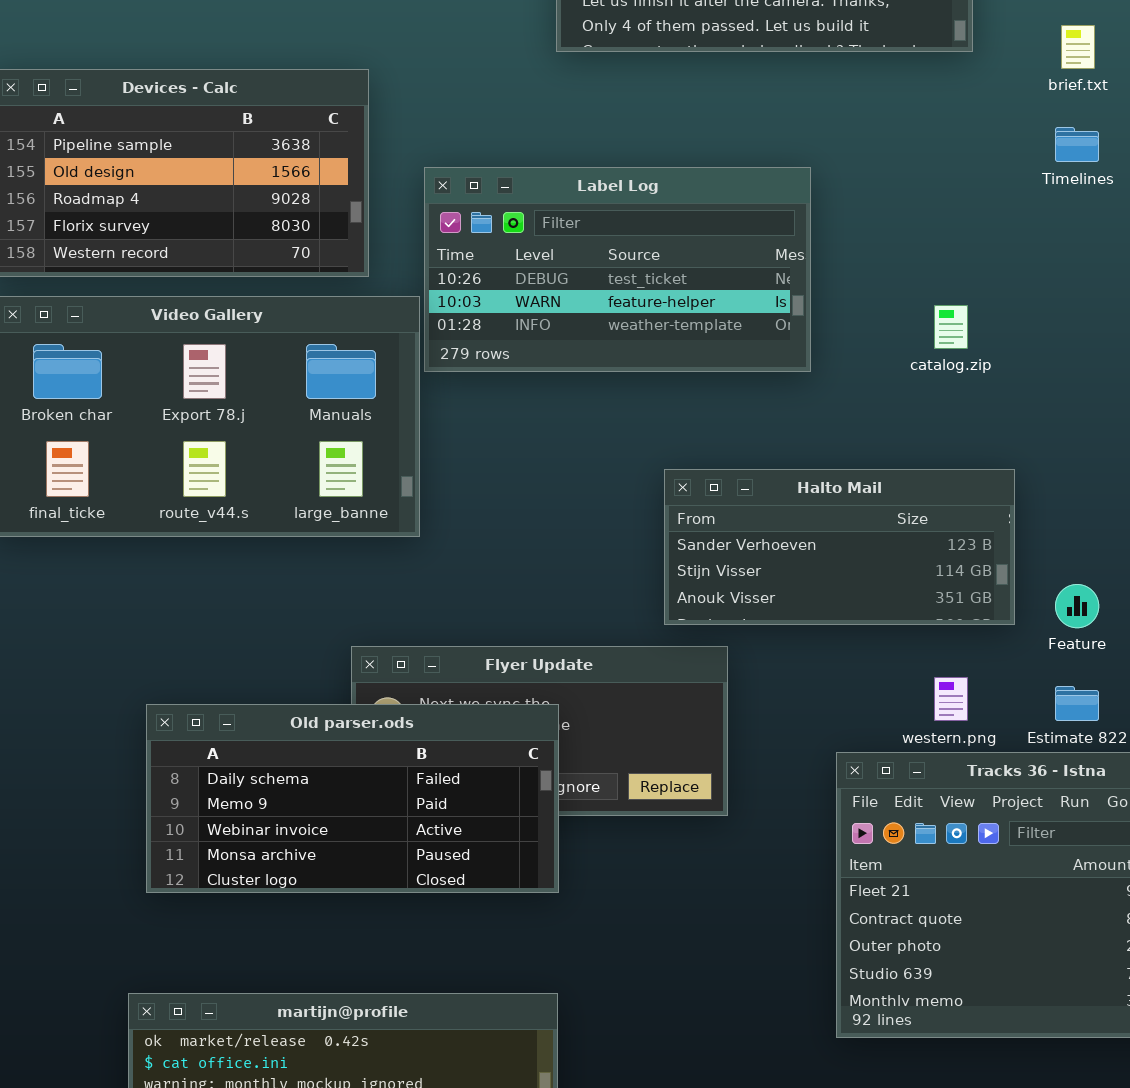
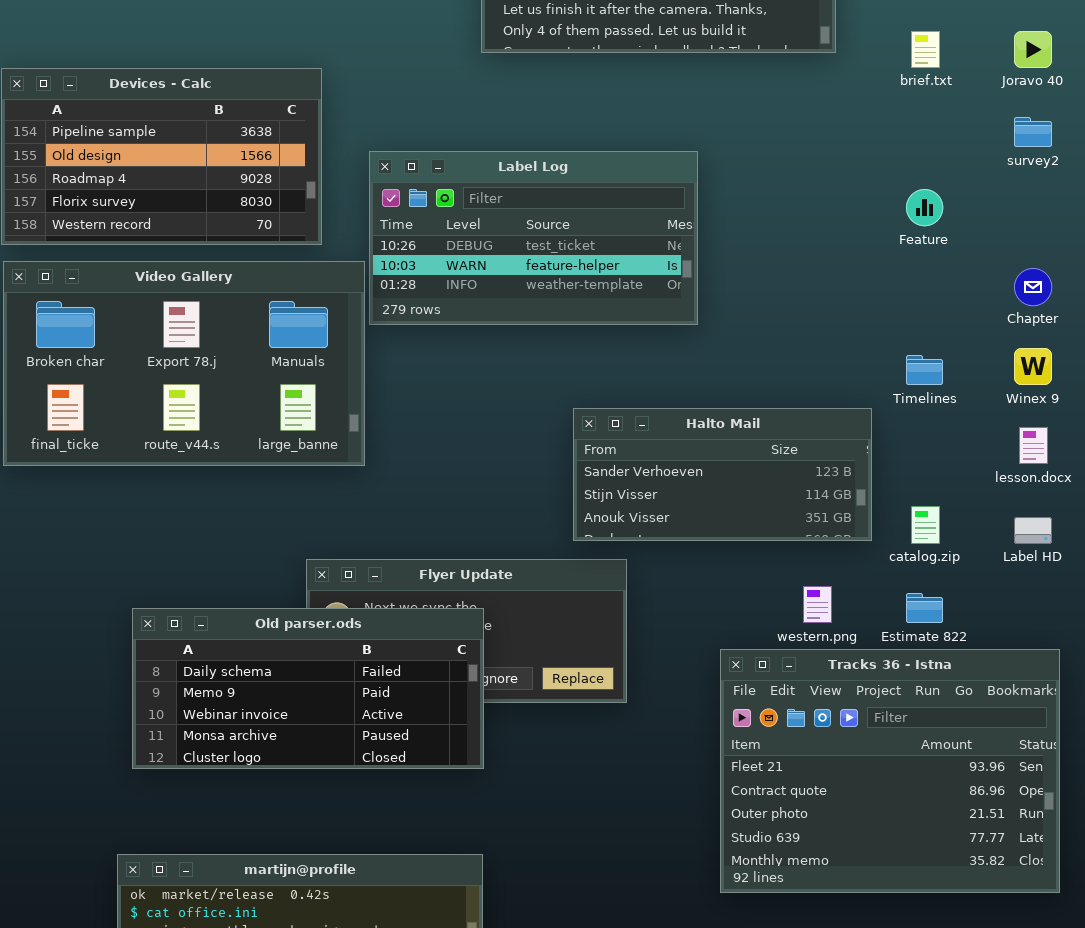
Timelines: [1055,127,1099,162] -> [906,355,943,385], moved
catalog.zip: [934,305,968,349] -> [911,506,940,544], moved
Feature: [1055,584,1099,628] -> [906,189,943,226], moved

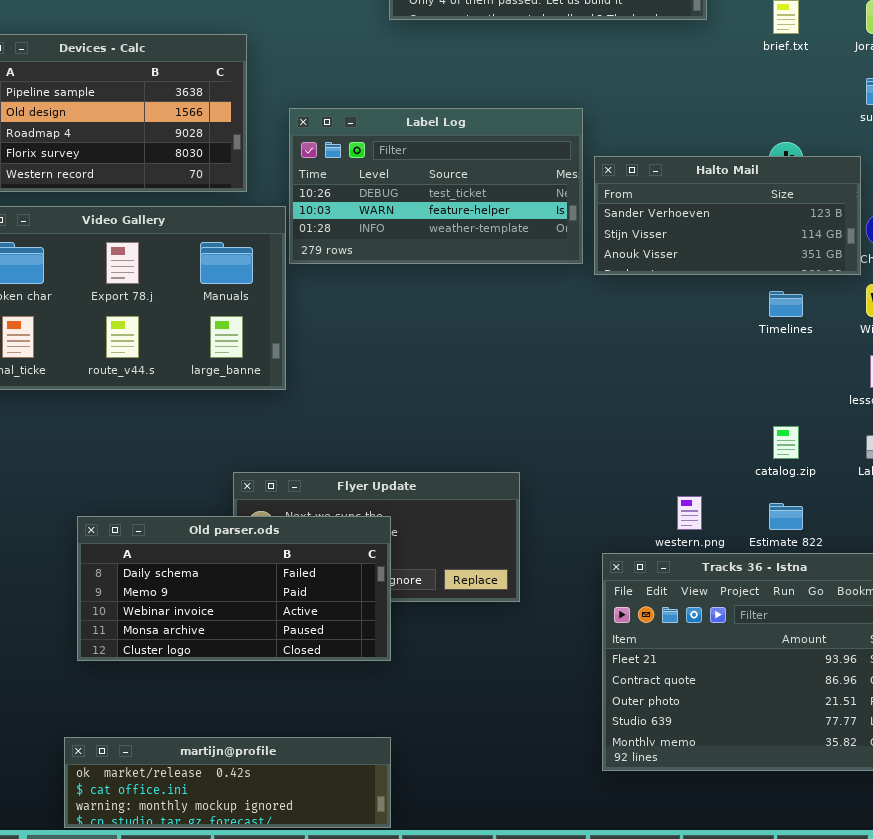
Halto Mail: [573,408,872,541] -> [594,156,861,275], moved

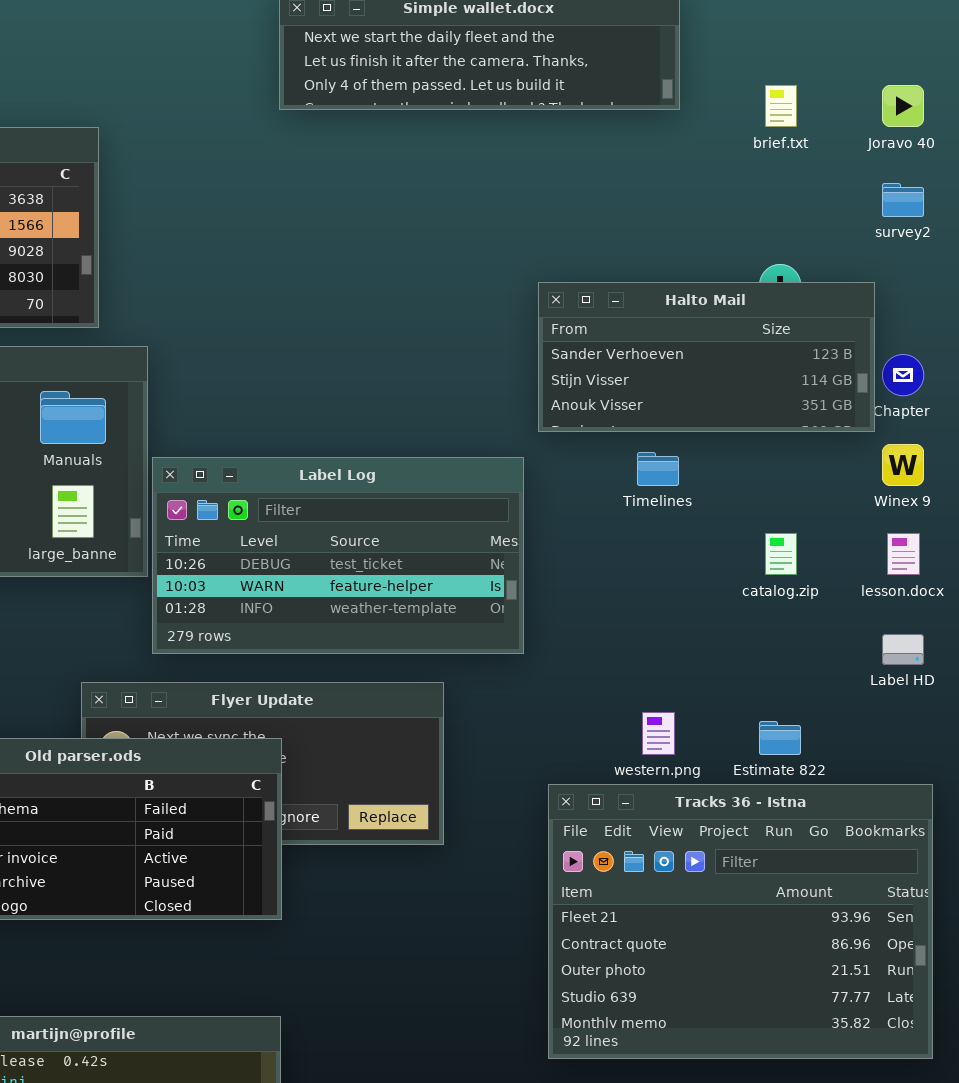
Label Log: [289,108,583,264] -> [152,457,524,654], moved
Timelines: [769,291,803,317] -> [637,452,679,486], moved
catalog.zip: [773,426,799,459] -> [765,533,797,575], moved

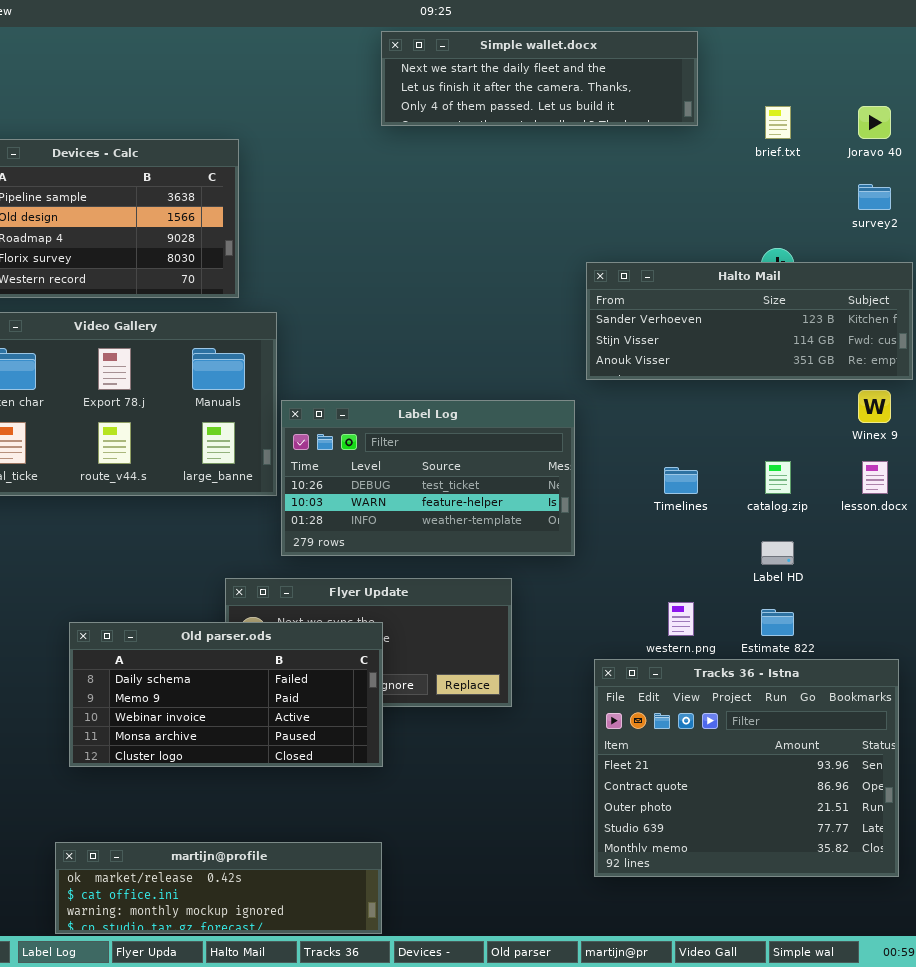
Halto Mail: [538,282,875,432] -> [586,262,913,380], resized
Timelines: [637,452,679,486] -> [664,467,698,494], moved
Label HD: [882,634,924,665] -> [761,541,794,565], moved

